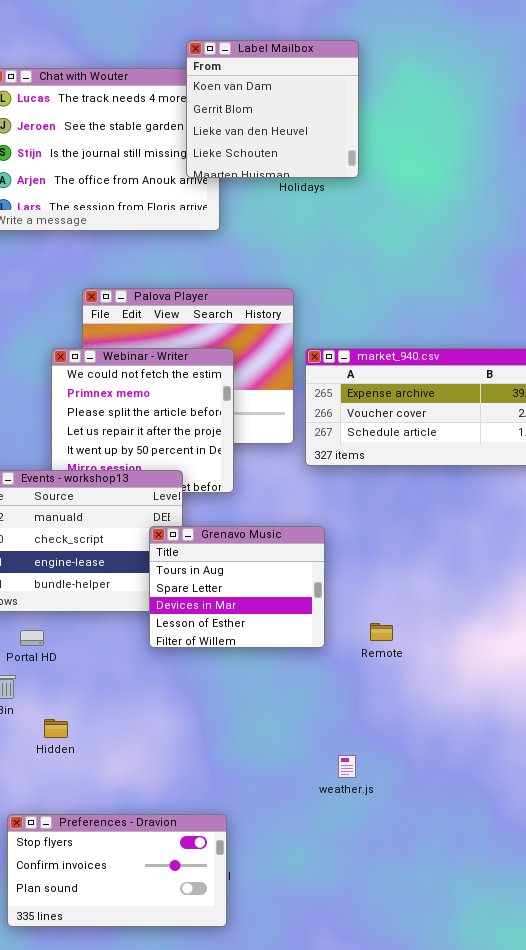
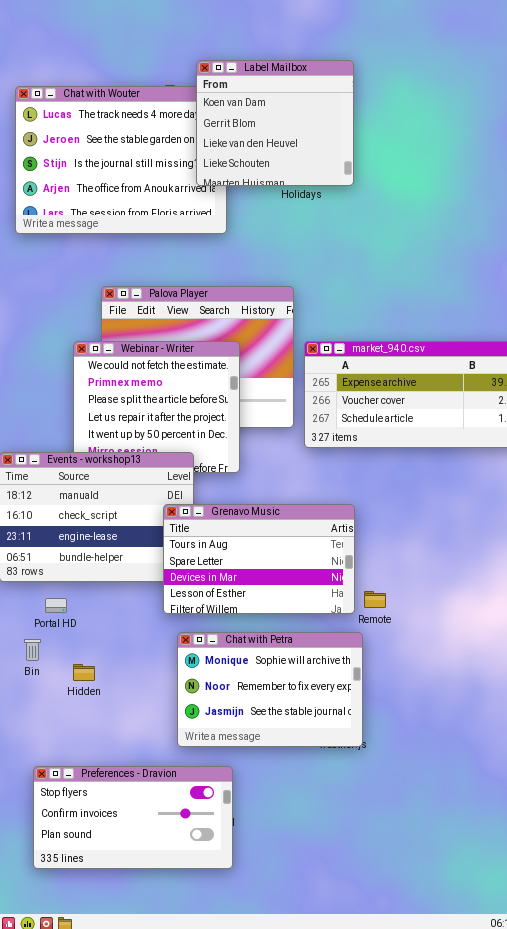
Grenavo Music: [149,526,325,648] -> [163,504,355,614], resized
Chat with Petra: none -> [177,632,363,747], opened
Hidden: [44,719,68,738] -> [73,664,95,681], moved

